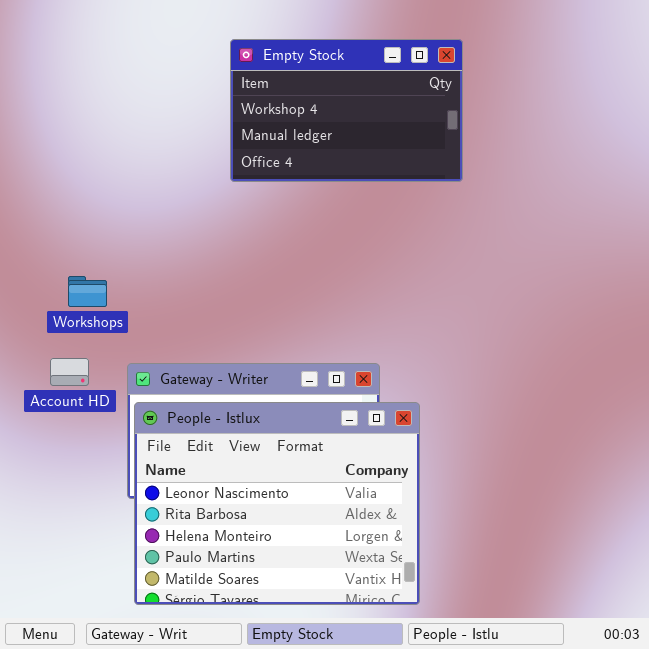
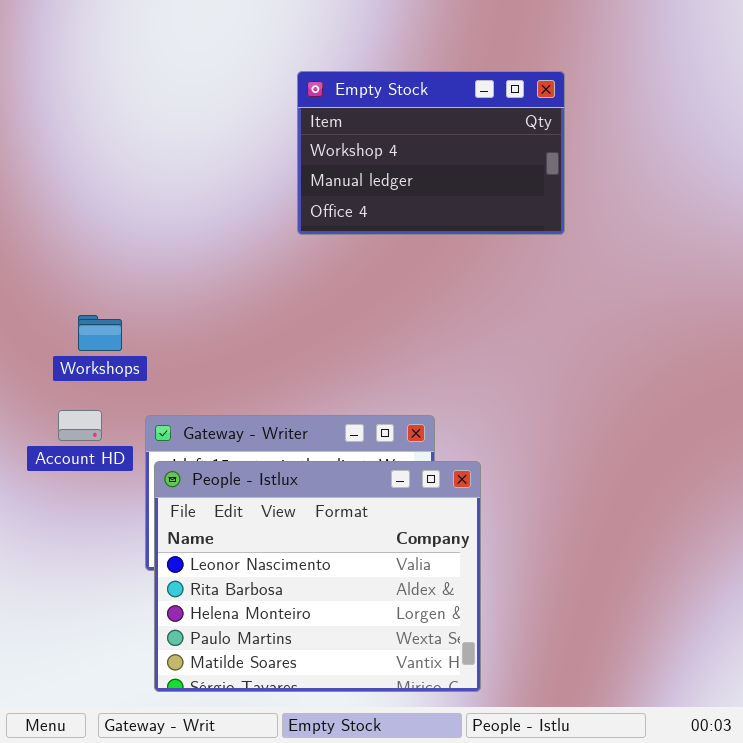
Empty Stock: [230,39,463,182] -> [297,71,565,235], moved

